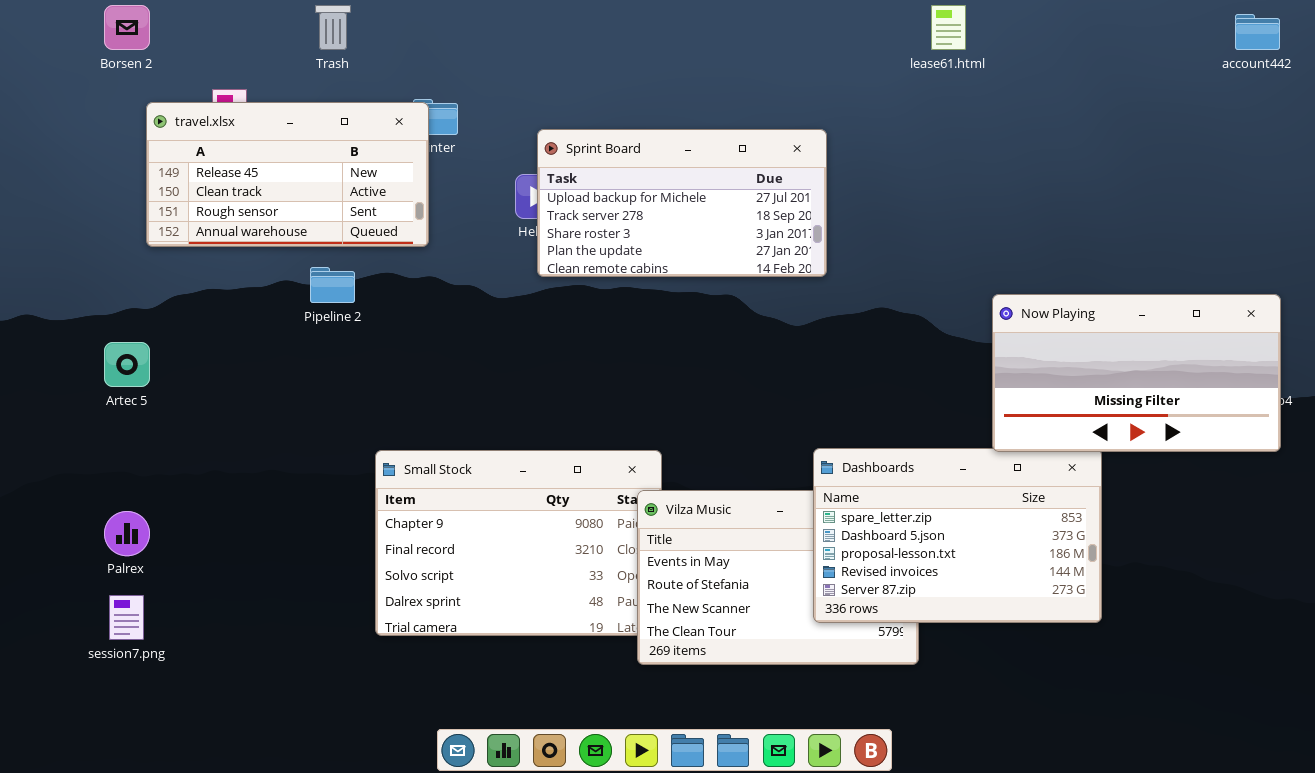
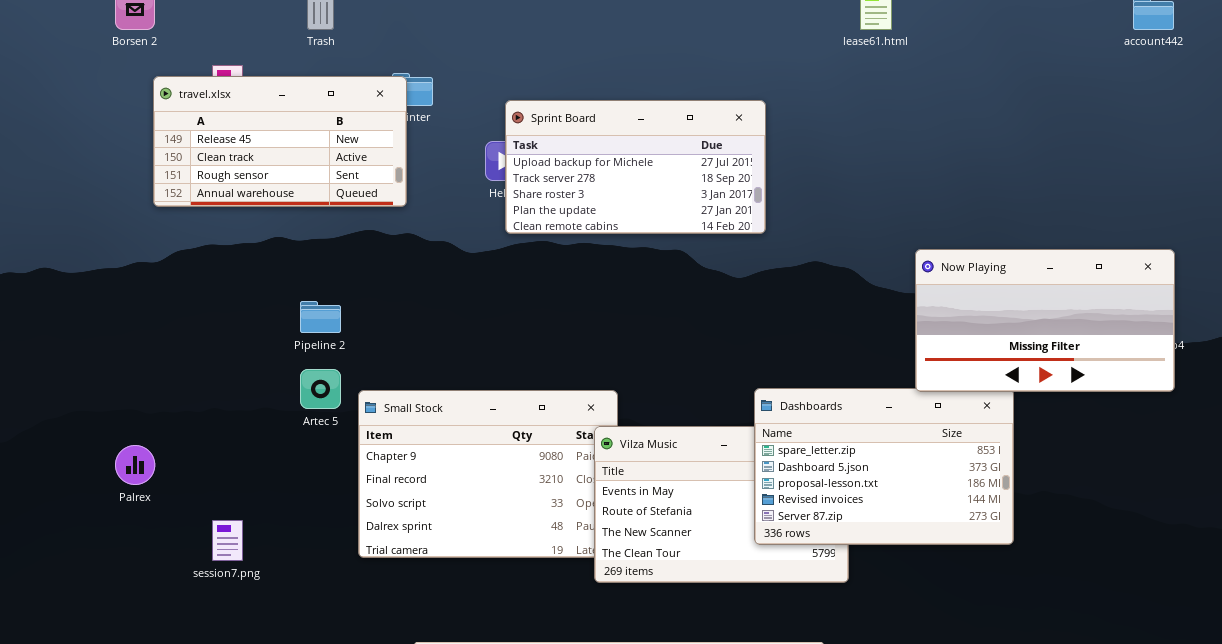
Pipeline 2: [310,267,355,303] -> [300,301,341,333], moved
Artec 5: [104,342,150,387] -> [300,369,341,409], moved
session7.png: [109,595,144,640] -> [212,520,243,561], moved

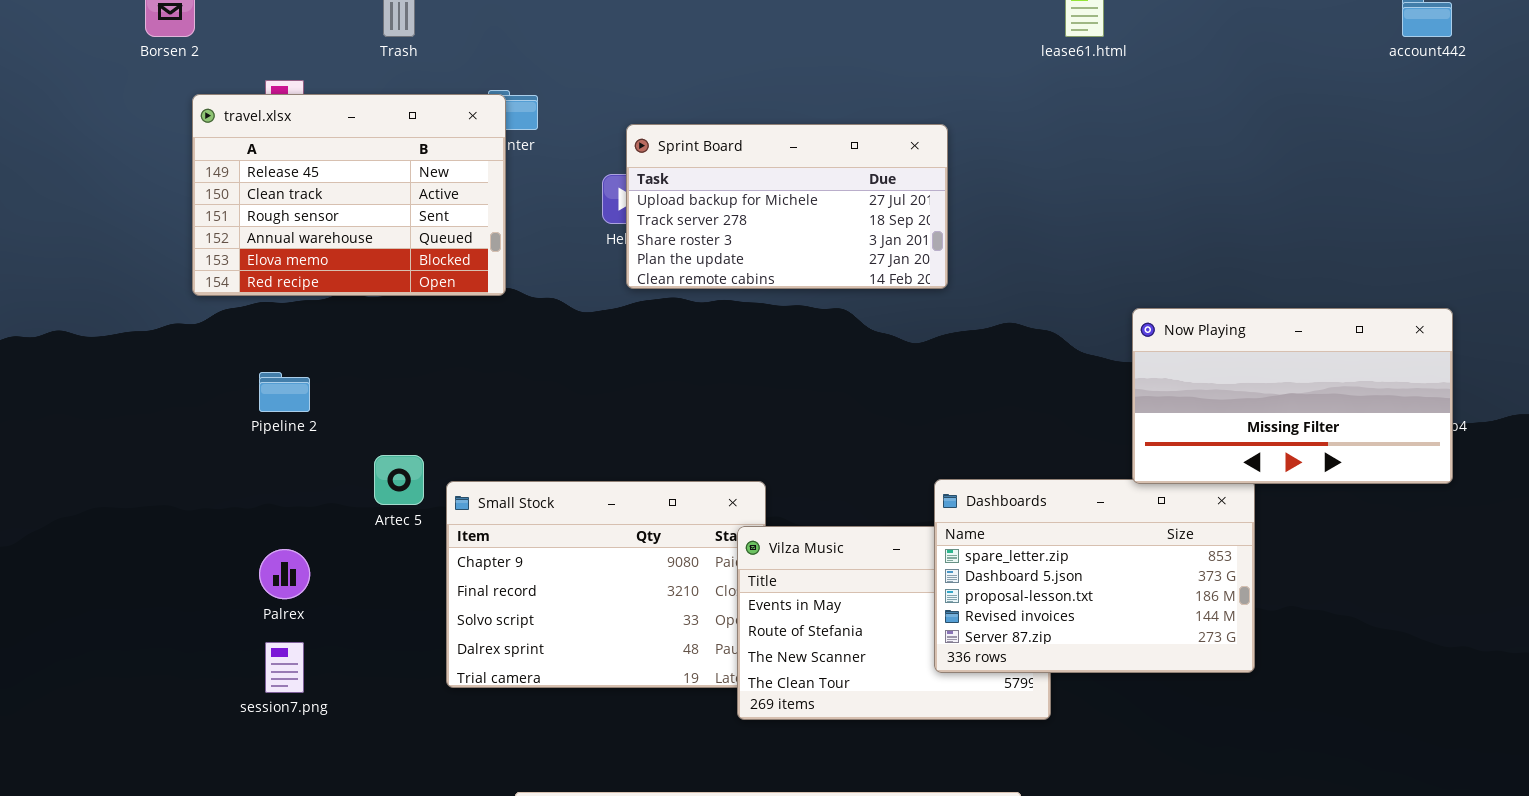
travel.xlsx: [153,76,407,207] -> [192,94,506,296], resized
Pipeline 2: [300,301,341,333] -> [259,372,310,412], moved
Palrex: [115,445,155,485] -> [259,549,310,599], moved

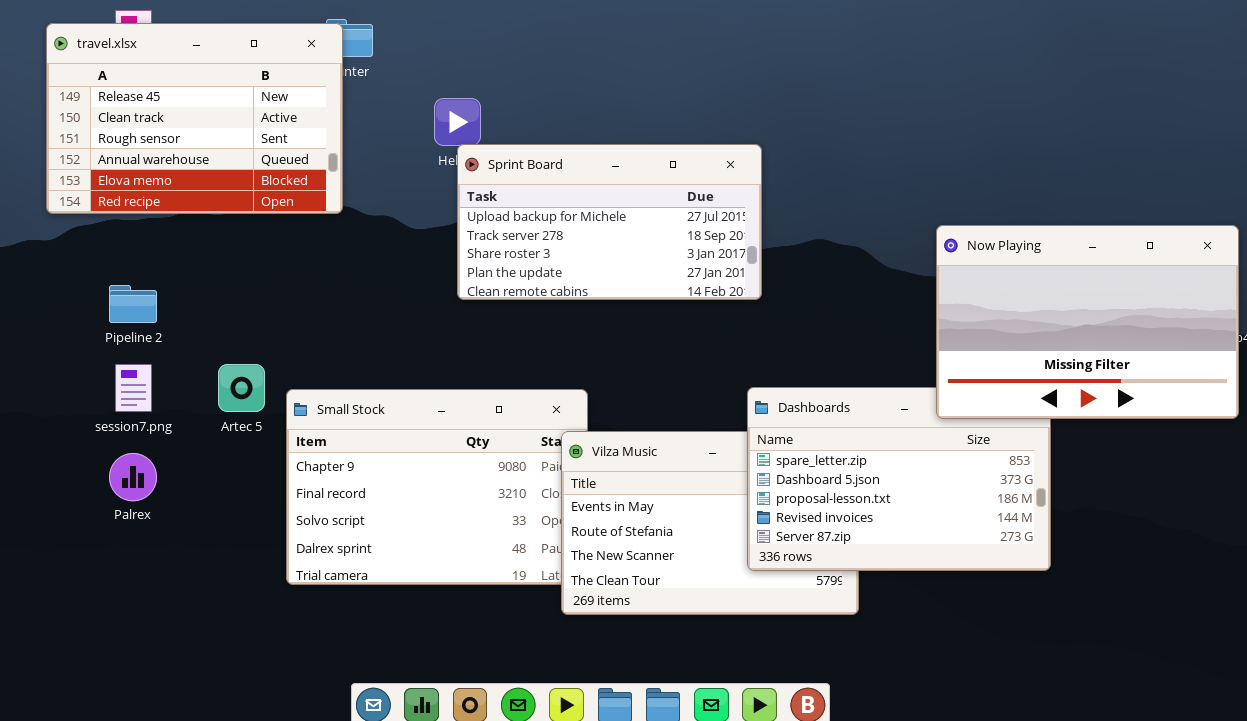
Sprint Board: [626,124,948,289] -> [457,144,762,300], moved
Now Playing: [1132,308,1453,484] -> [936,225,1239,419], resized
session7.png: [265,642,304,693] -> [115,364,152,412], moved

